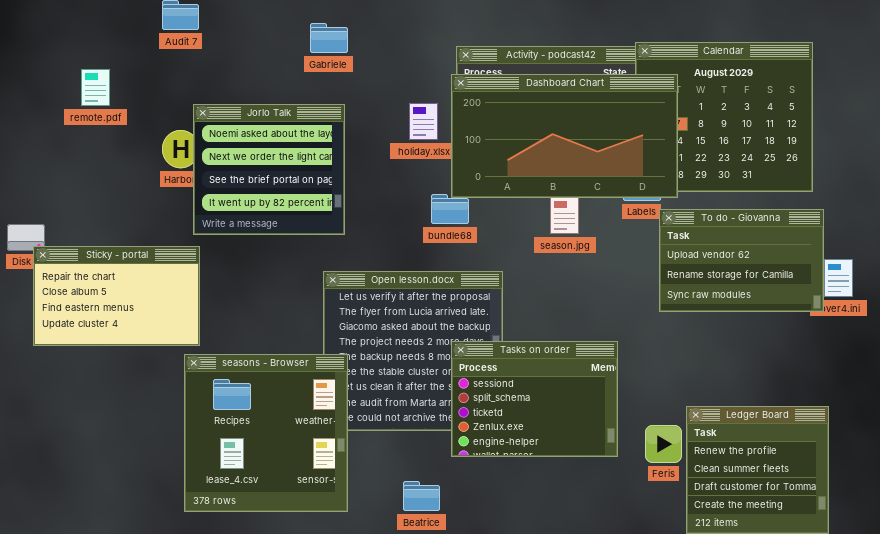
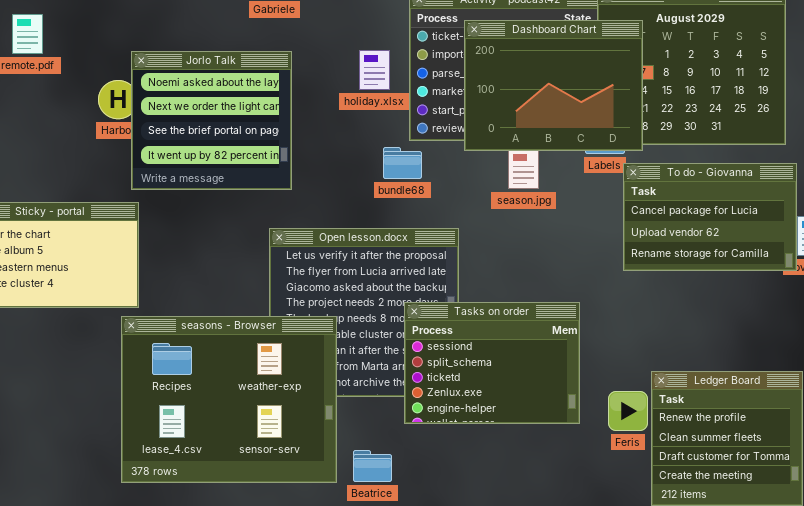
Dashboard Chart: [451,74,678,198] -> [464,20,643,151], resized
To do - Giovanna: [659,209,824,312] -> [623,163,797,271], scrolled up 1 row
seasons - Browser: [184,354,348,512] -> [121,316,337,483], resized

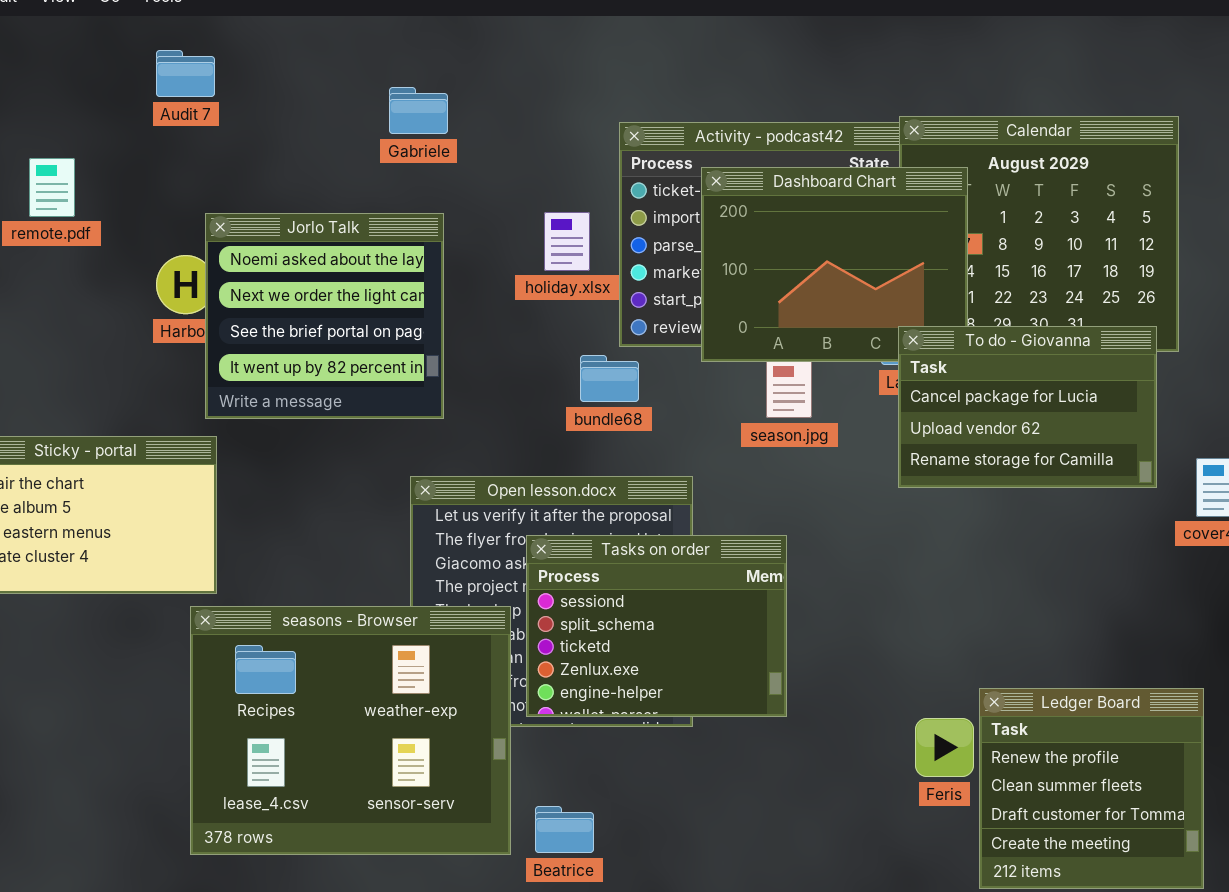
To do - Giovanna: [623,163,797,271] -> [898,326,1157,488], moved
Tasks on order: [404,302,580,424] -> [526,535,787,717], moved

